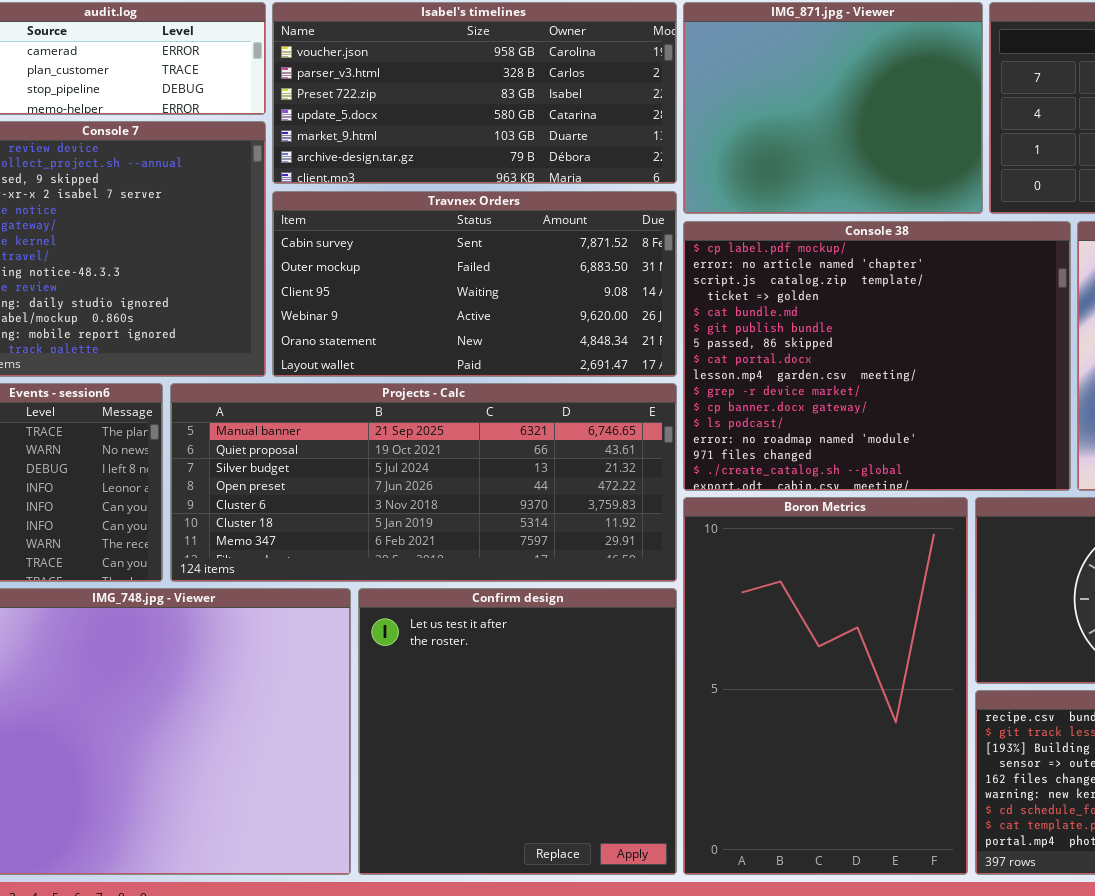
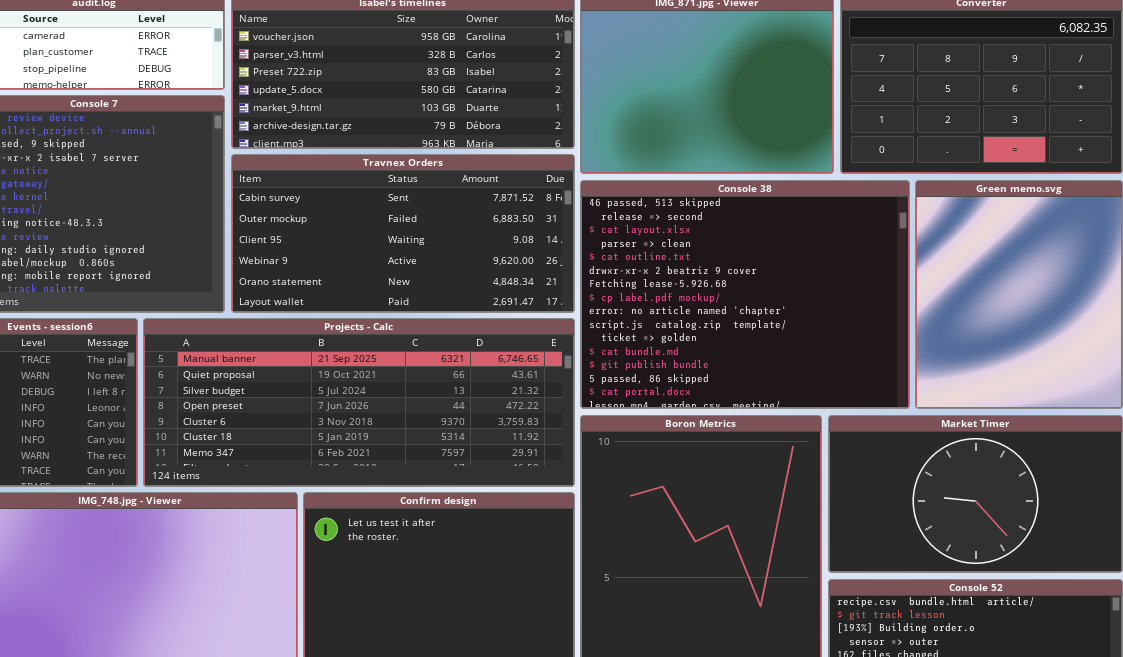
Console 38: [683,221,1071,491] -> [580,180,910,409], scrolled up 7 rows

